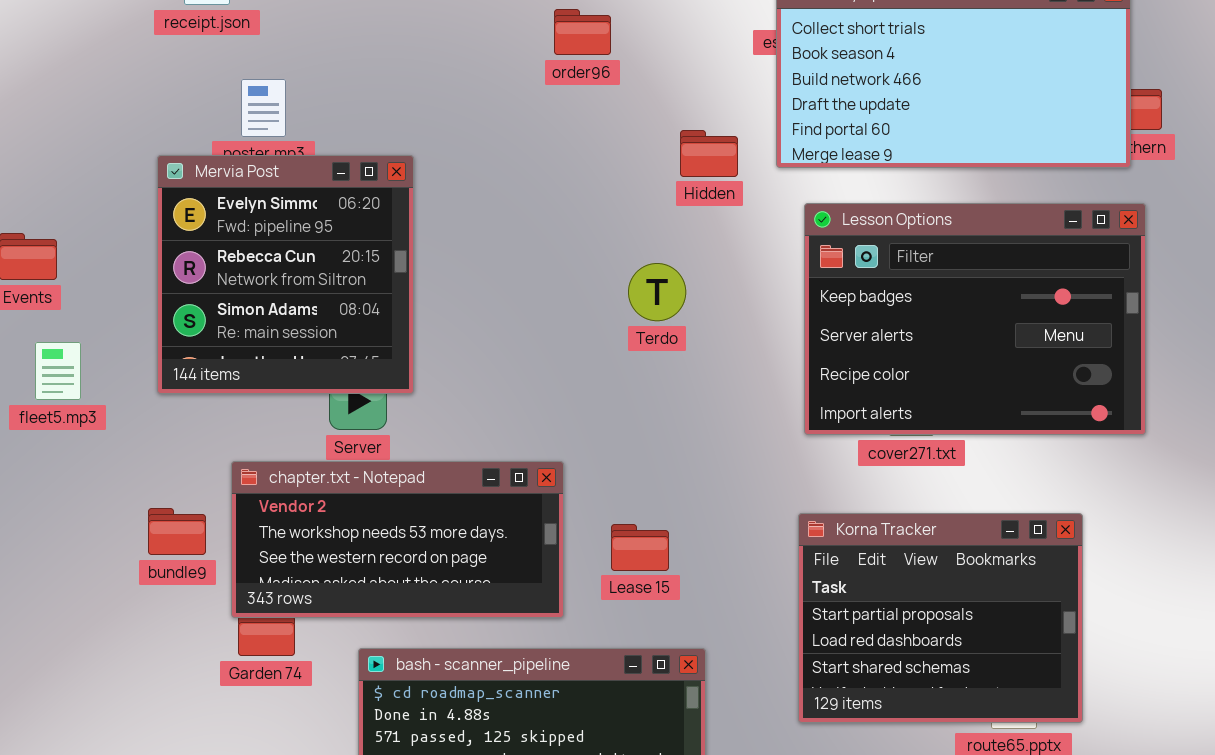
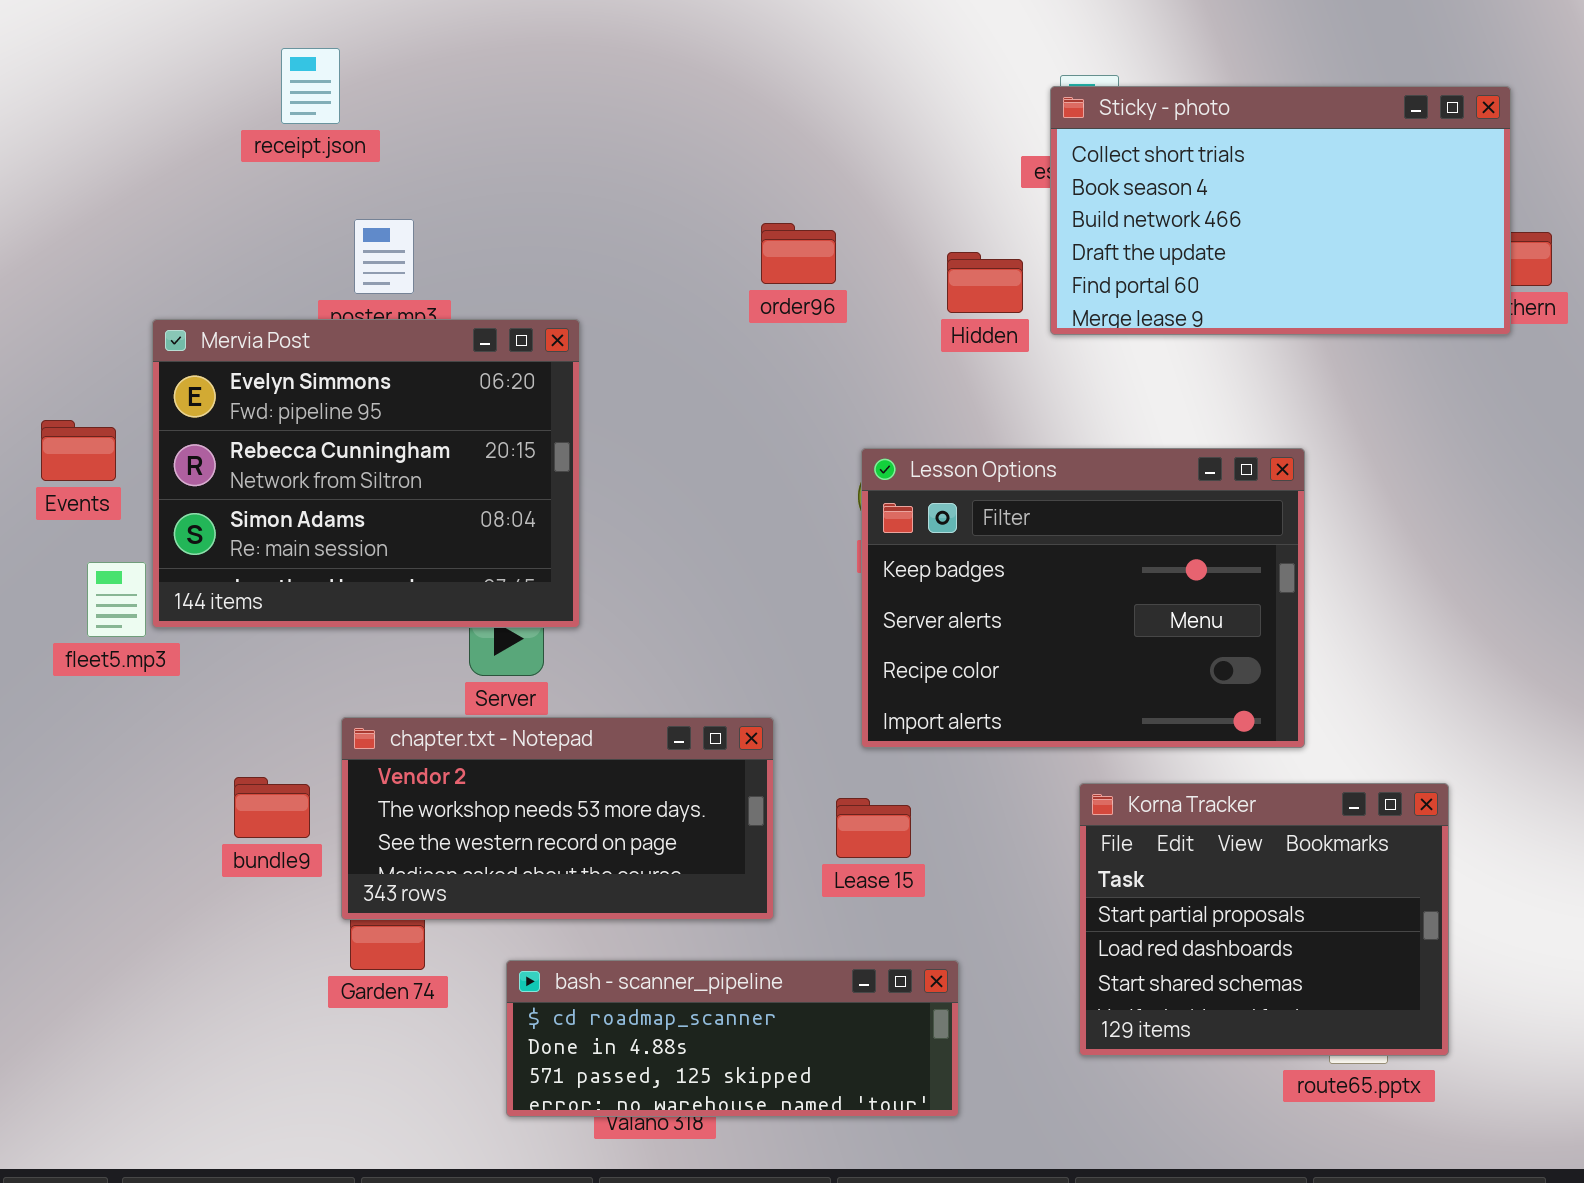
order96: [554,9,611,55] -> [761,223,836,284], moved
Hidden: [680,130,738,177] -> [947,252,1023,313], moved
Mervia Post: [157,155,414,394] -> [152,319,580,628], resized
Lesson Options: [804,203,1146,435] -> [861,448,1305,748], moved

